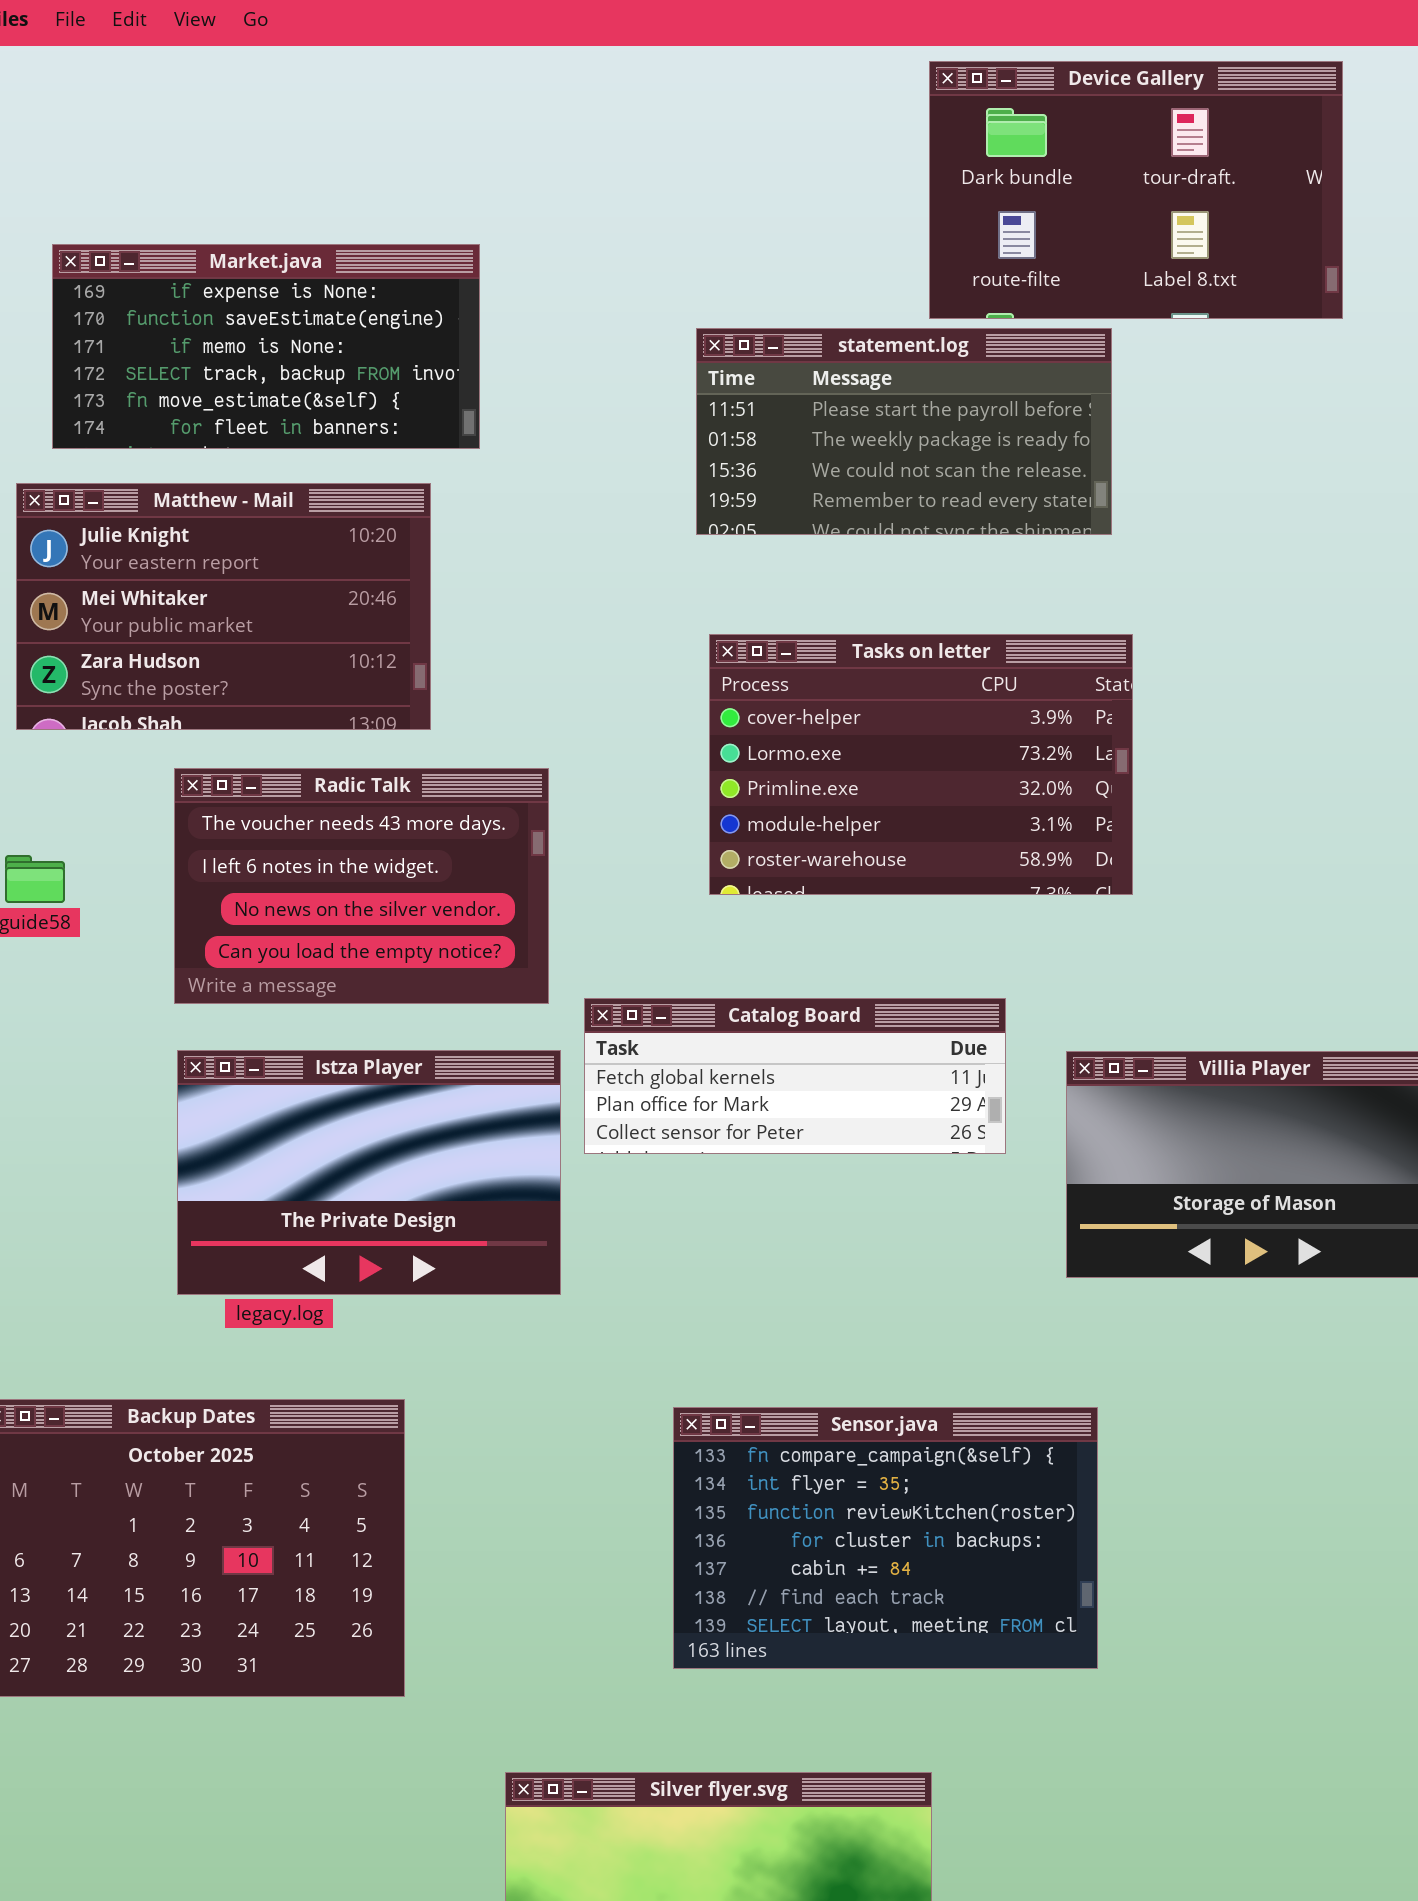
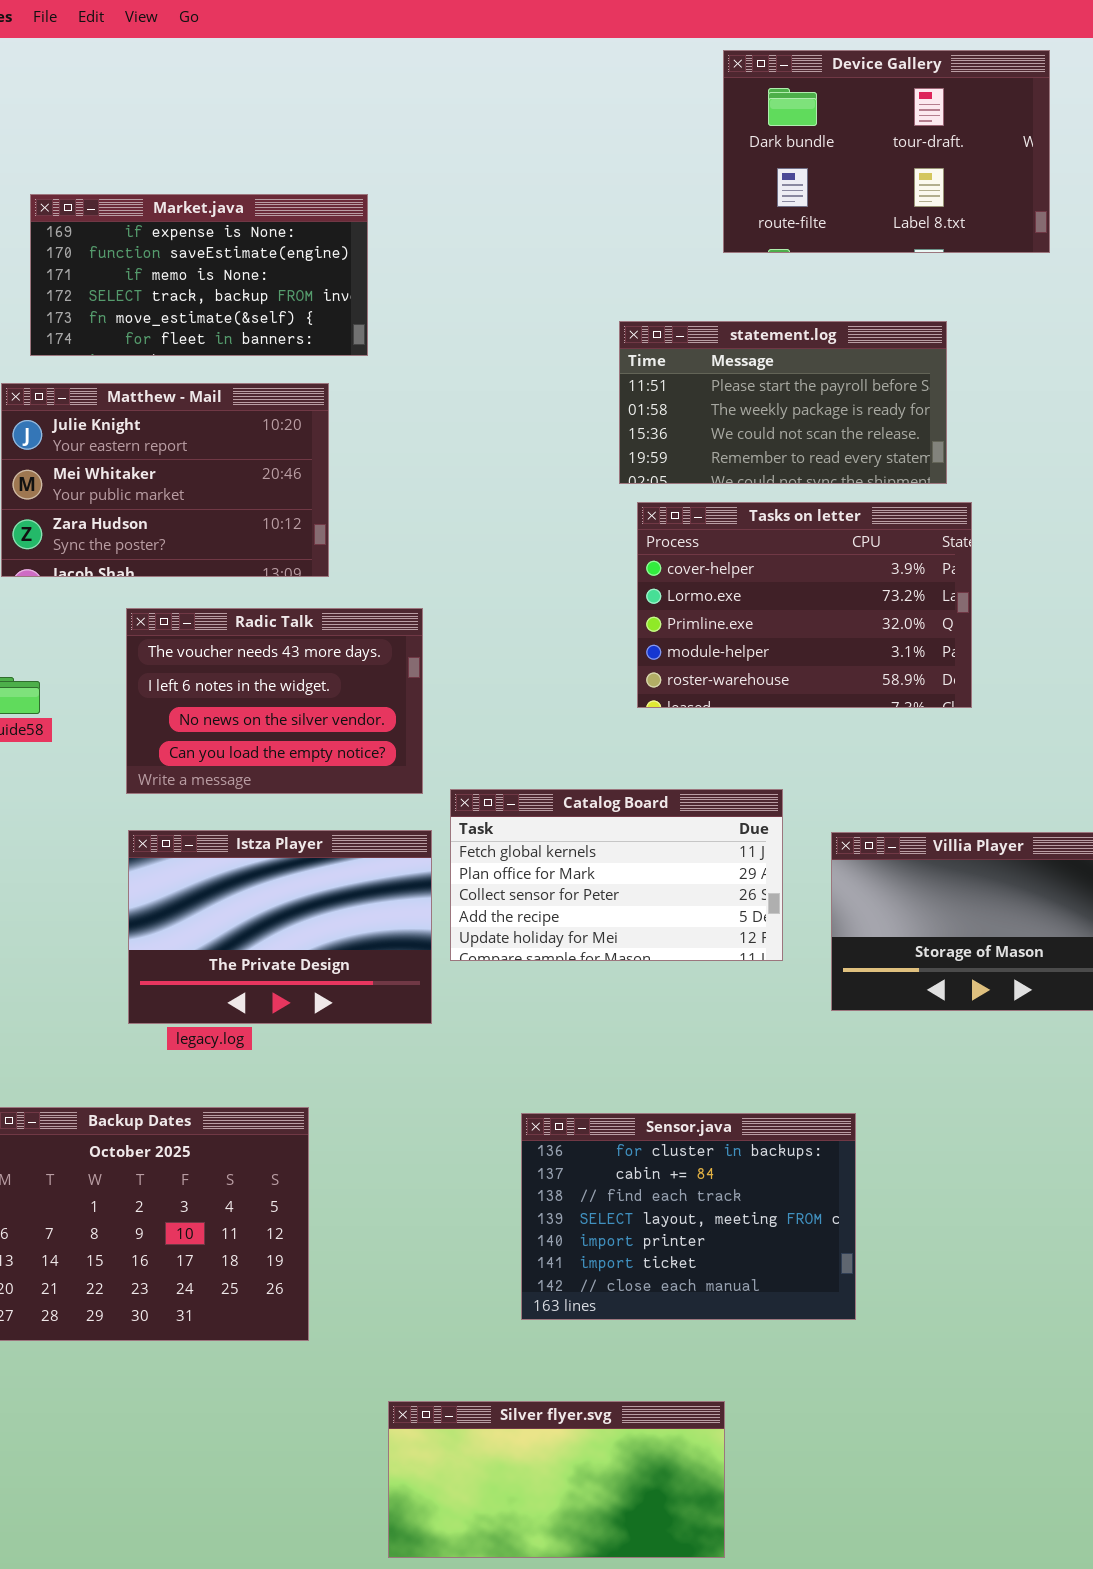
statement.log: [696,328,1112,535] -> [619,321,947,484], moved
Tasks on letter: [709,634,1133,895] -> [637,502,972,708], moved
Catalog Board: [584,998,1006,1154] -> [450,789,783,961], resized
Sensor.java: [673,1407,1098,1669] -> [521,1113,856,1320], scrolled down 3 rows

